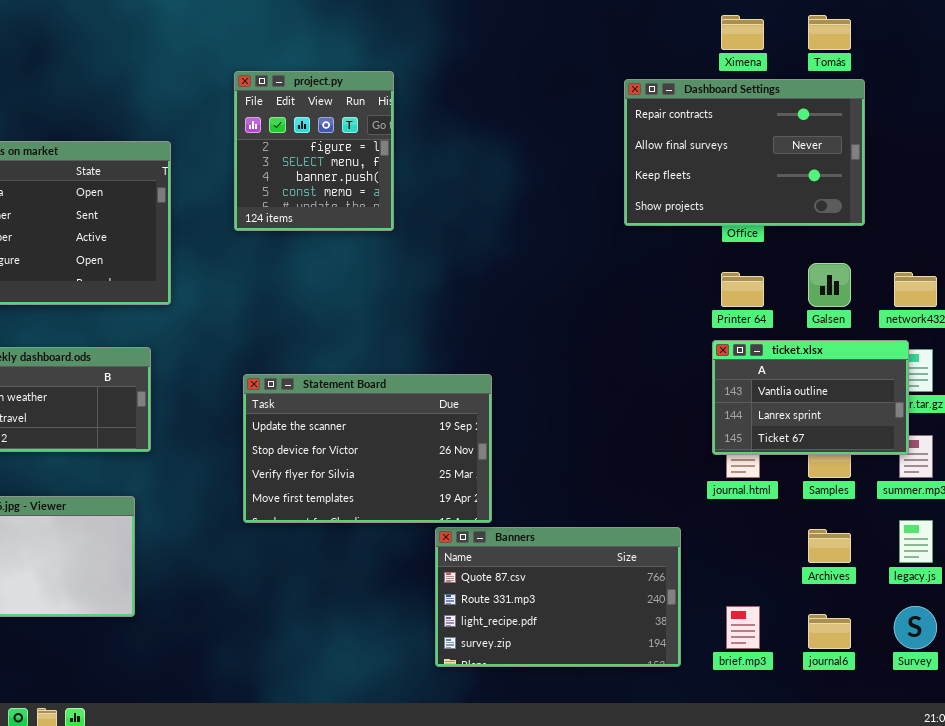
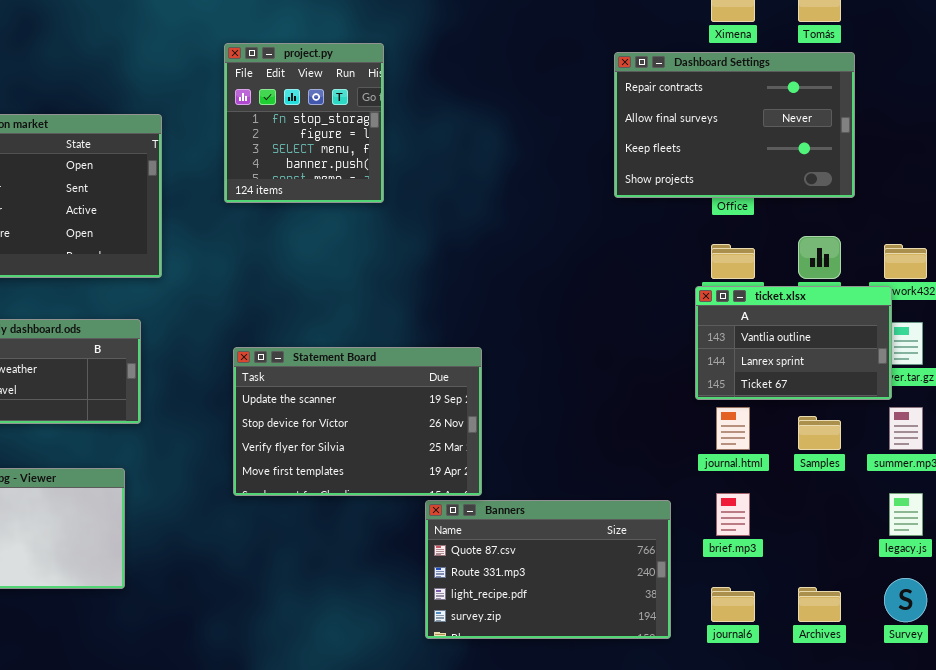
project.py: [234,71,394,231] -> [224,43,384,203], scrolled up 1 row
ticket.xlsx: [712,340,909,455] -> [695,286,892,400], moved
Archives: [808,529,851,563] -> [798,587,841,622], moved
brief.mp3: [726,606,760,649] -> [716,493,750,536], moved
journal6: [808,614,851,649] -> [711,587,755,622], moved

